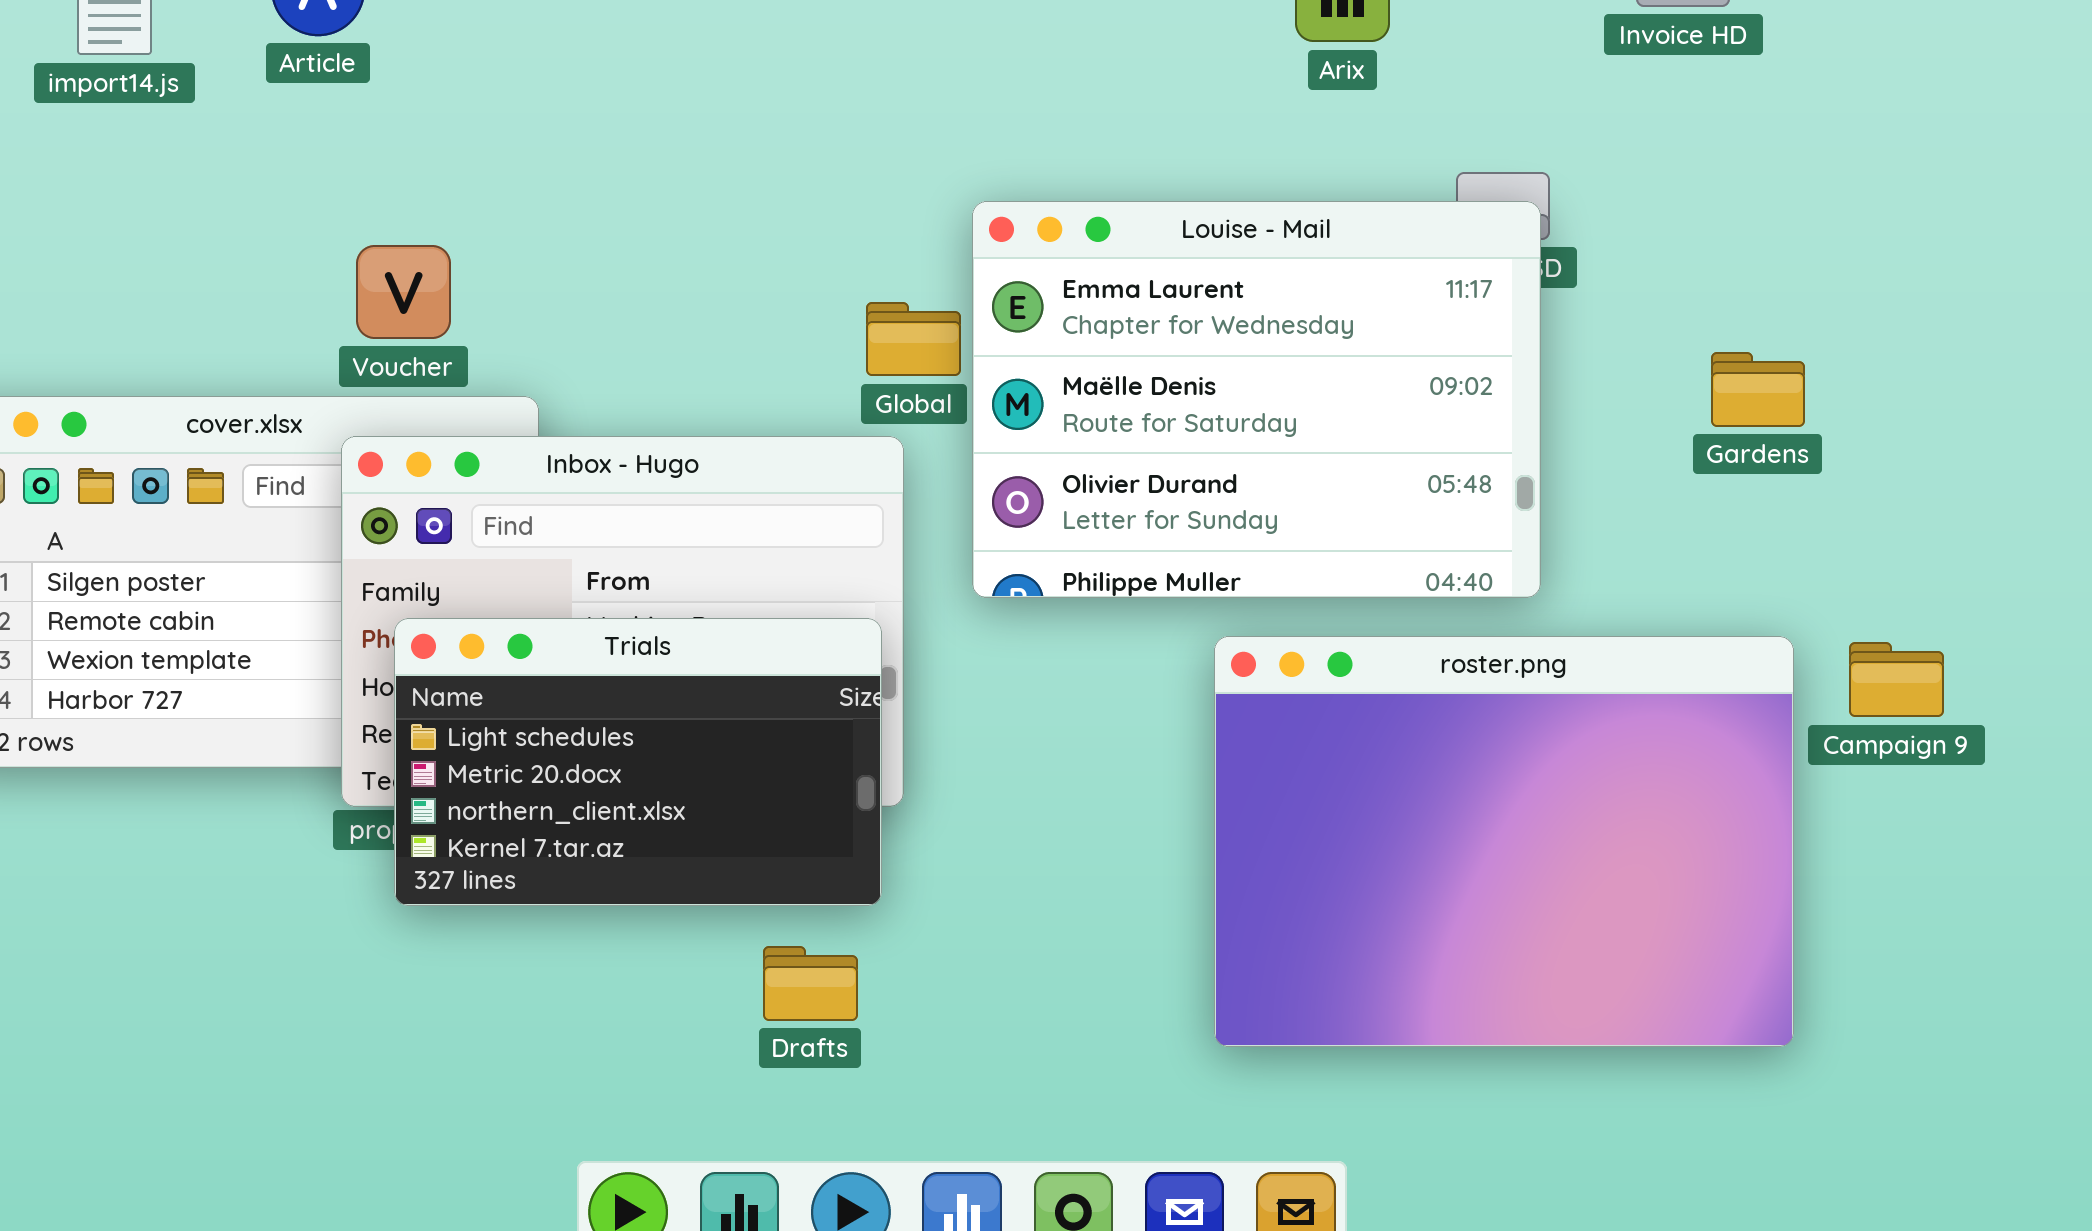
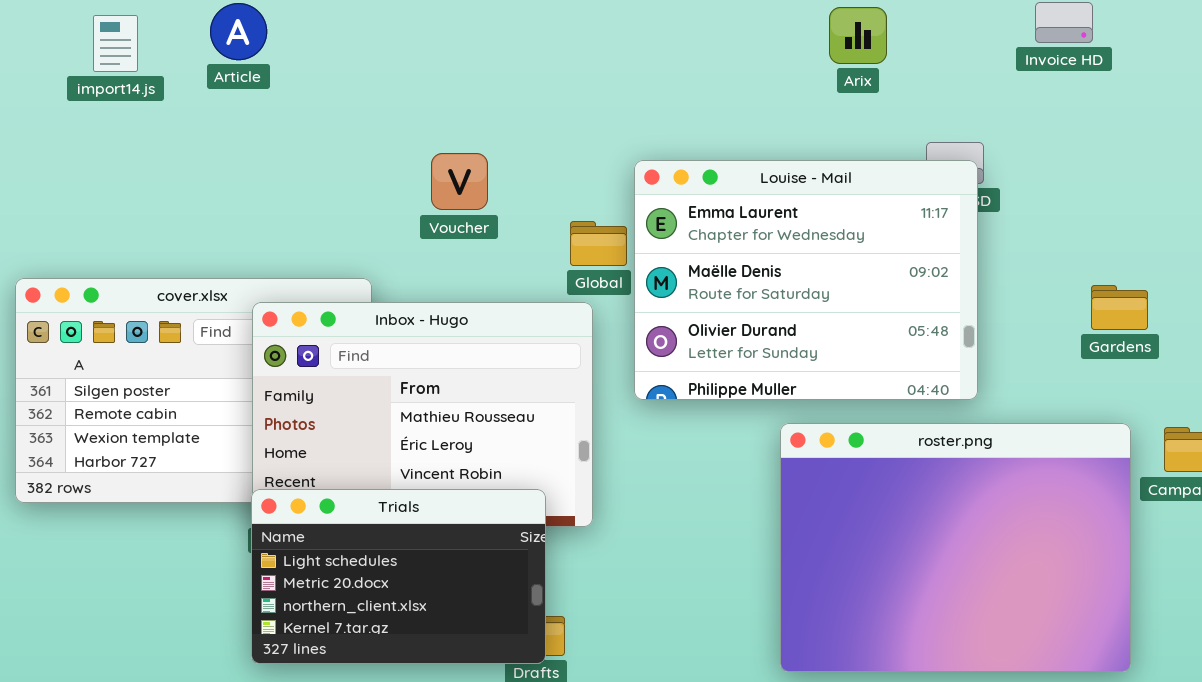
Voucher: [356,245,451,339] -> [431,153,488,210], moved
Gardens: [1711,352,1805,427] -> [1091,285,1148,330], moved
Trials: [394,618,882,906] -> [251,489,546,664], moved

